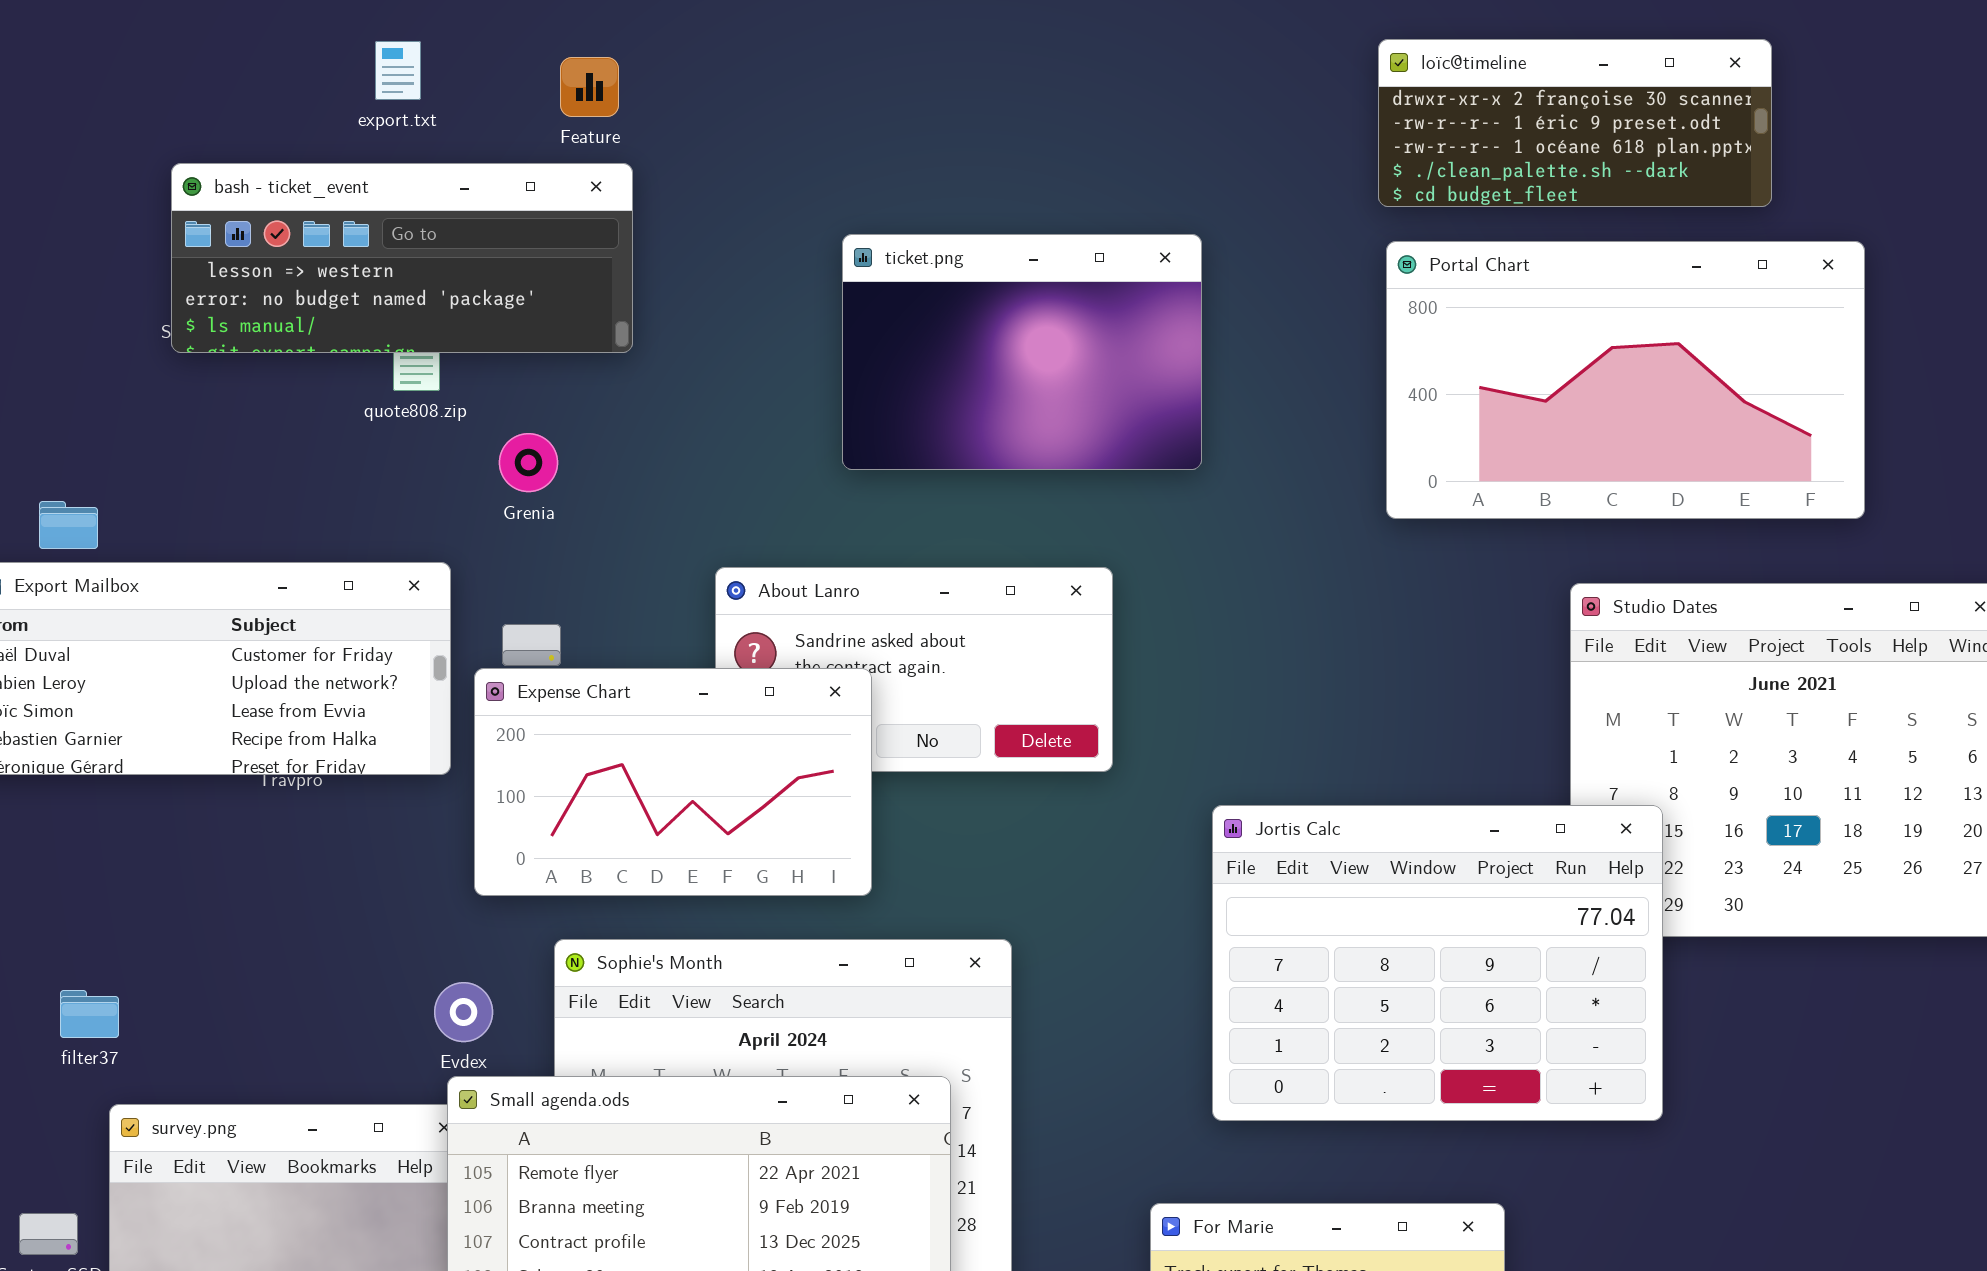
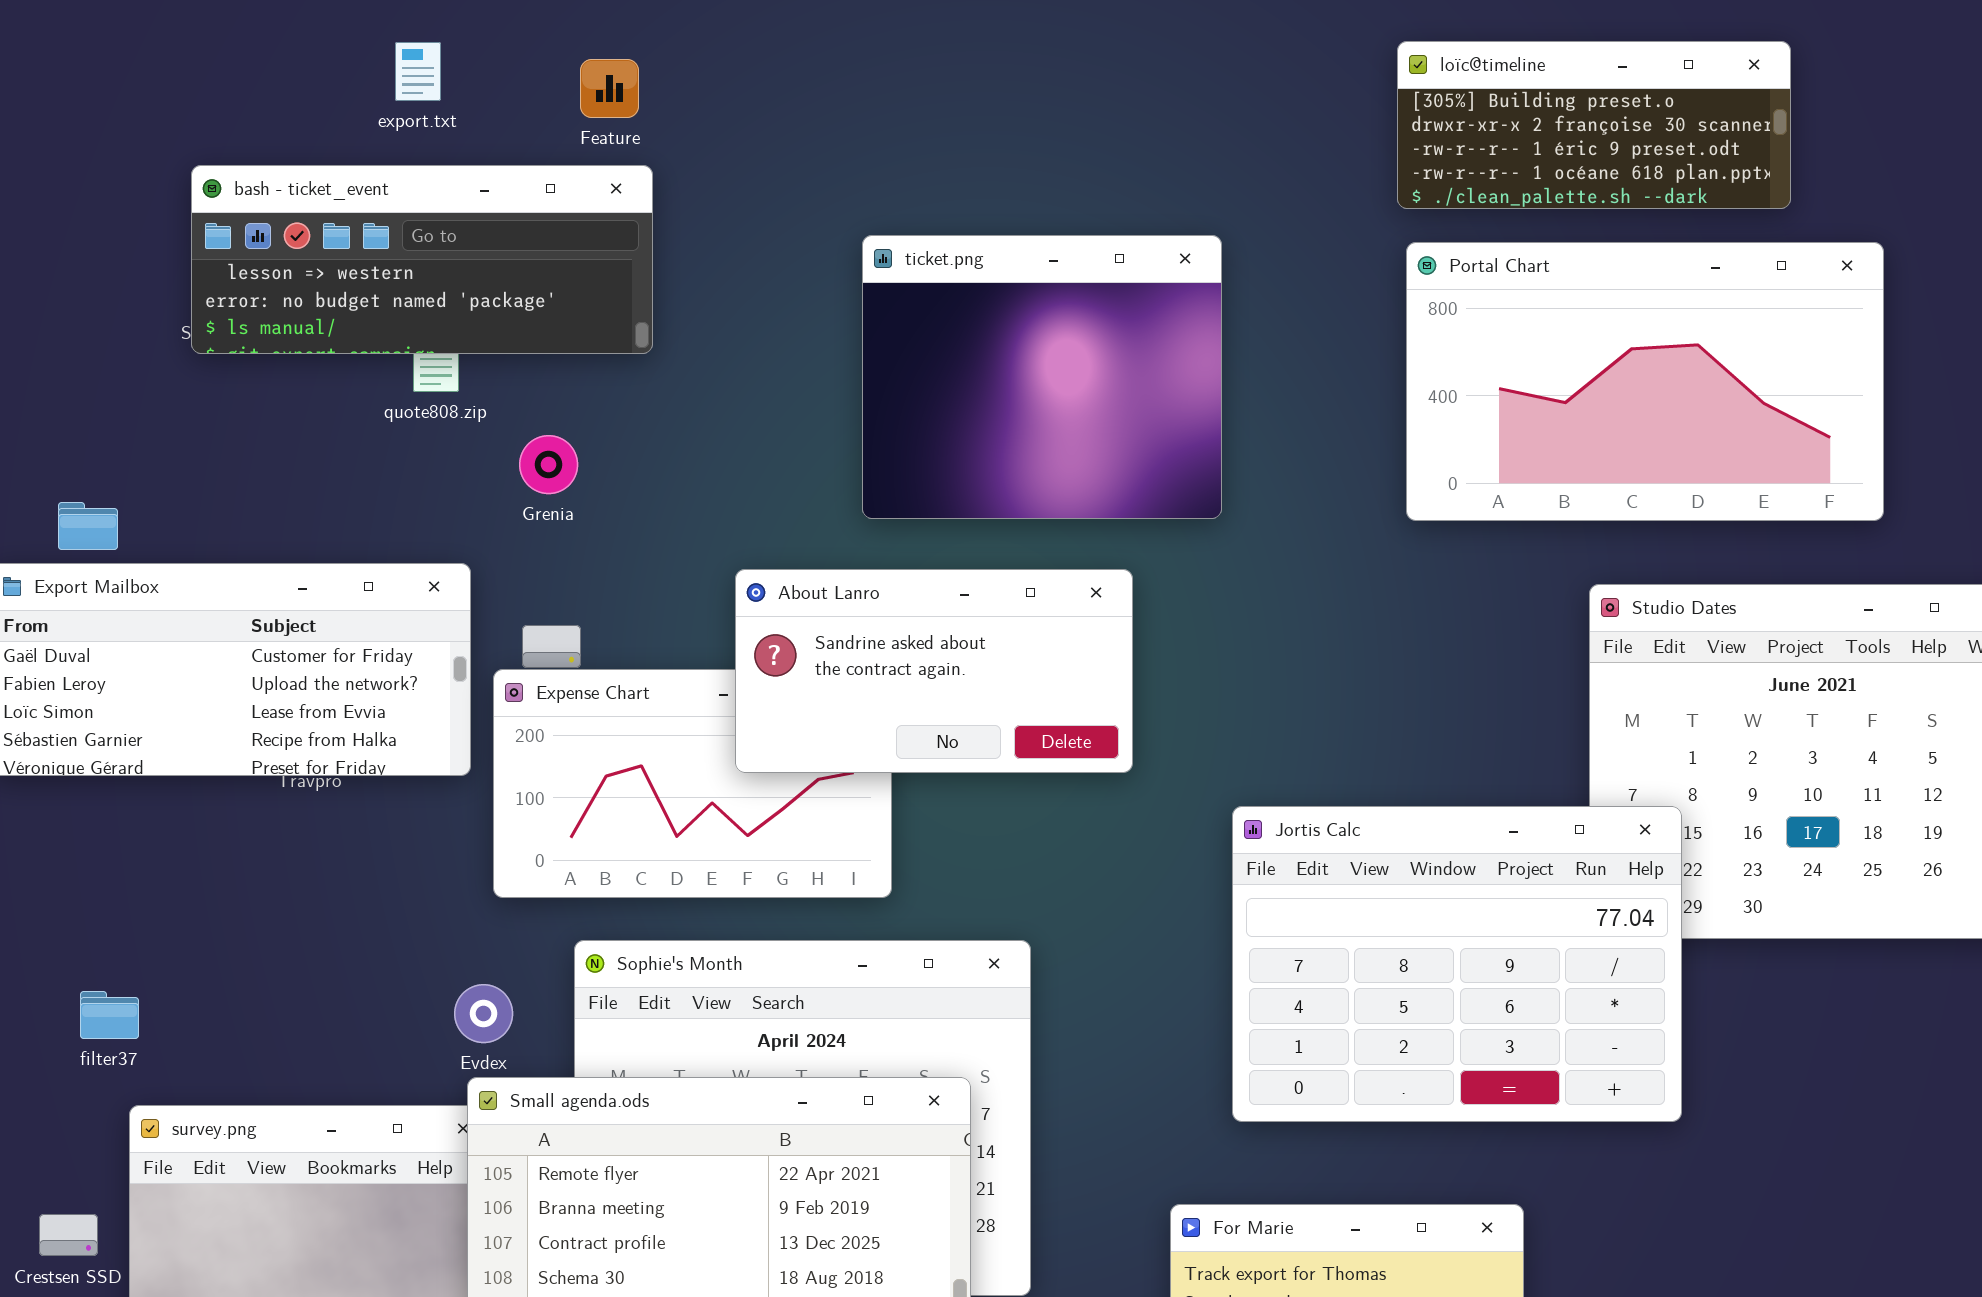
loïc@timeline: [1378,39,1772,207] -> [1397,41,1791,209], scrolled up 1 row
ticket.png: [842,234,1202,470] -> [862,235,1222,519], resized
About Lanro: [715,567,1113,772] -> [735,569,1133,773], raised

